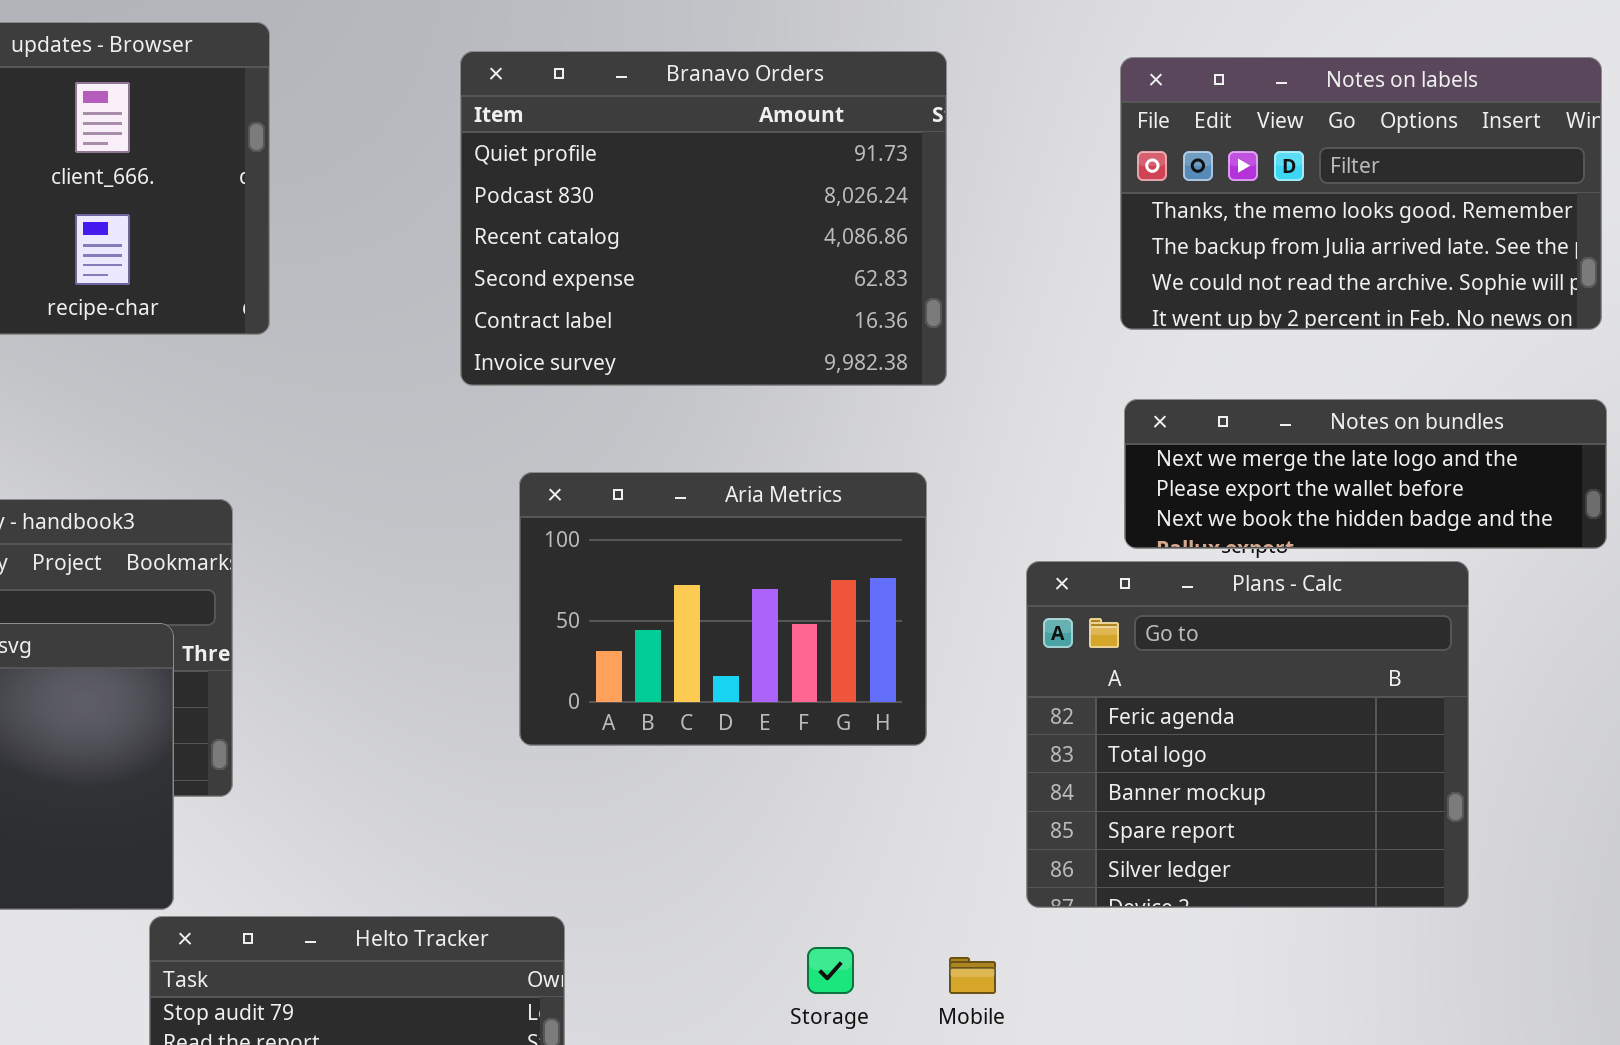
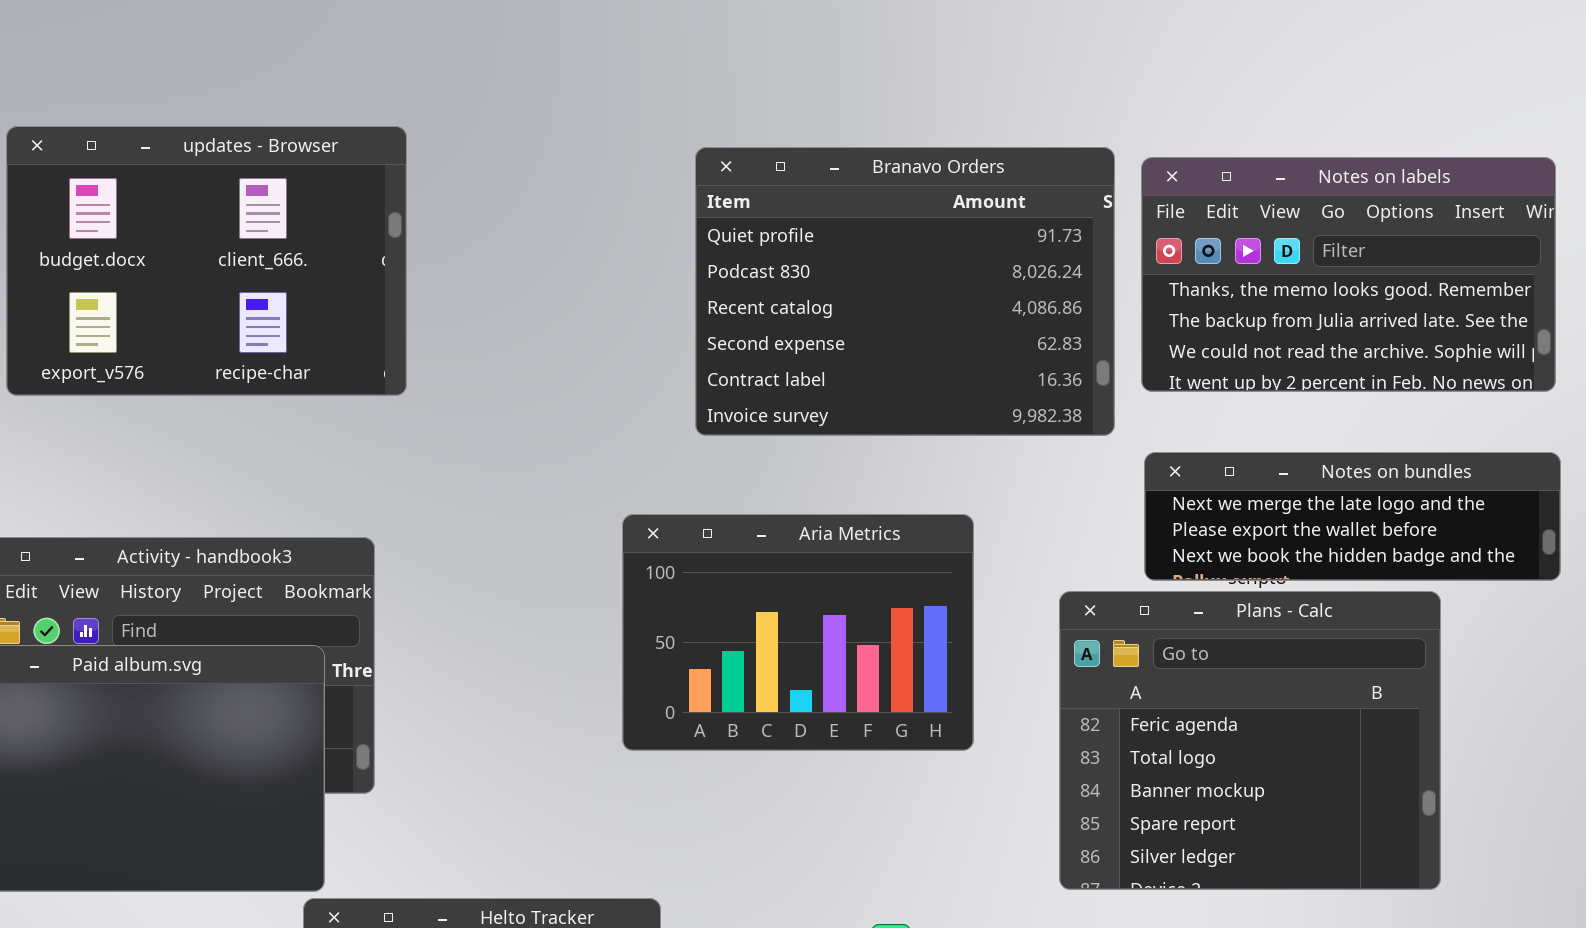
Branavo Orders: [460,51,947,386] -> [695,147,1115,436], moved

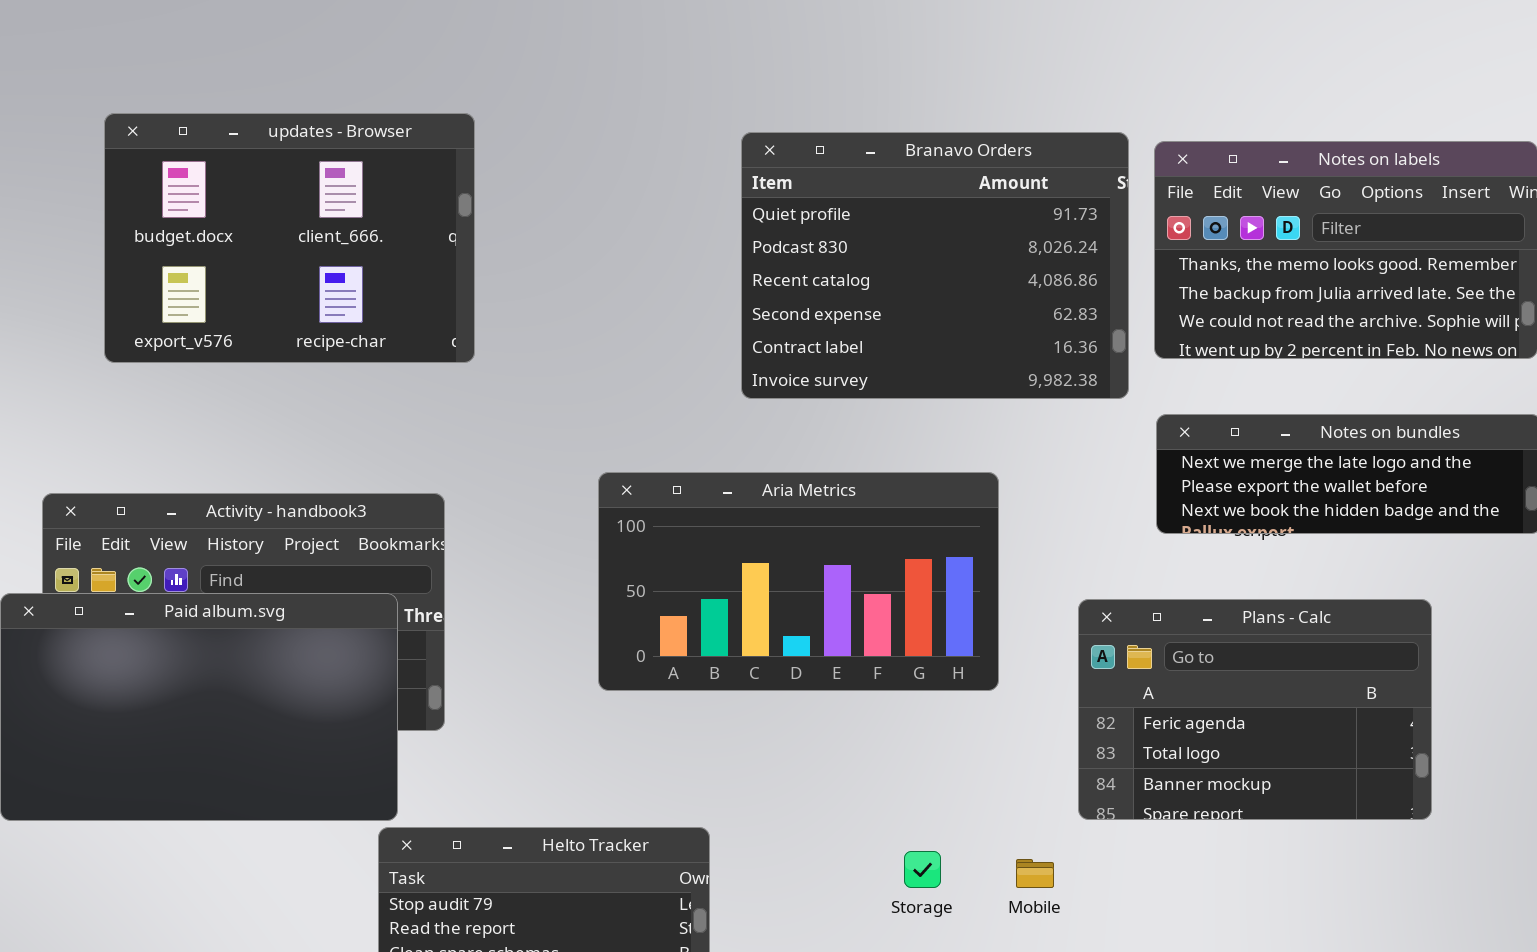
Aria Metrics: [622,514,974,751] -> [598,472,999,691], resized
Plans - Calc: [1059,591,1441,890] -> [1078,599,1432,820], resized

